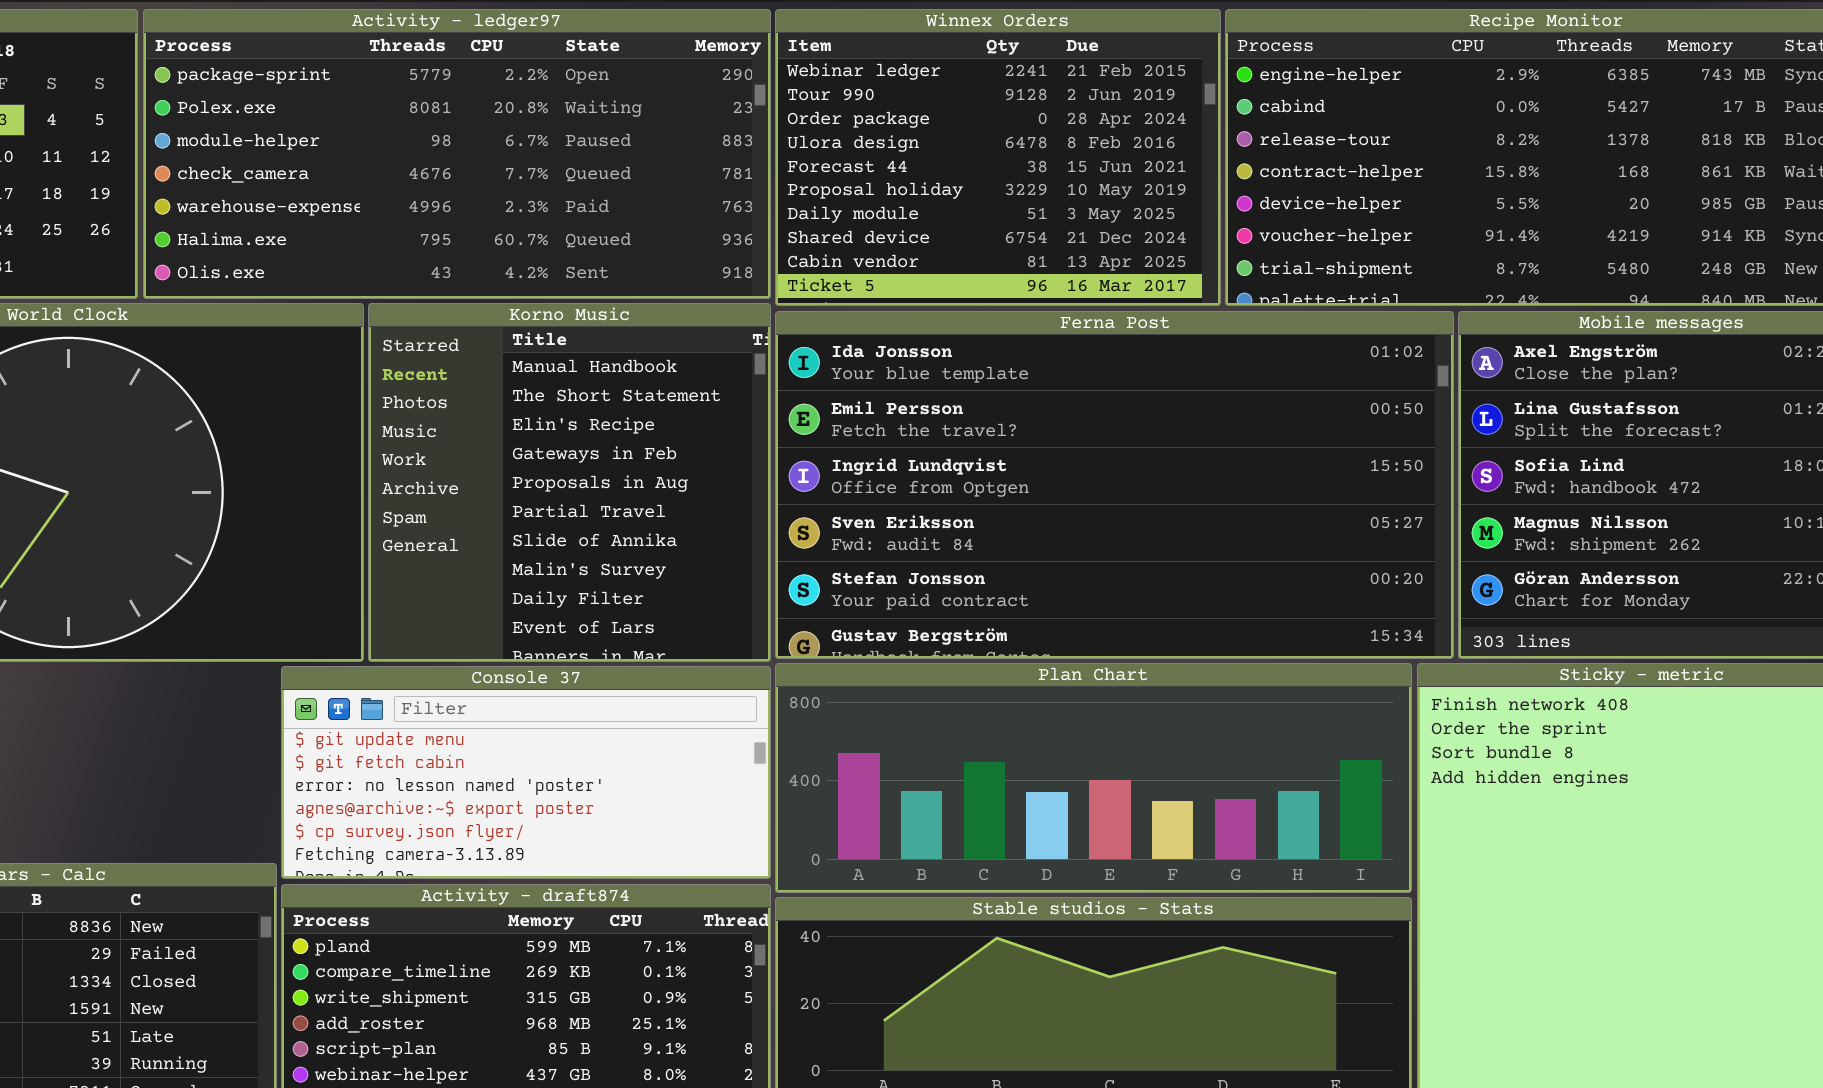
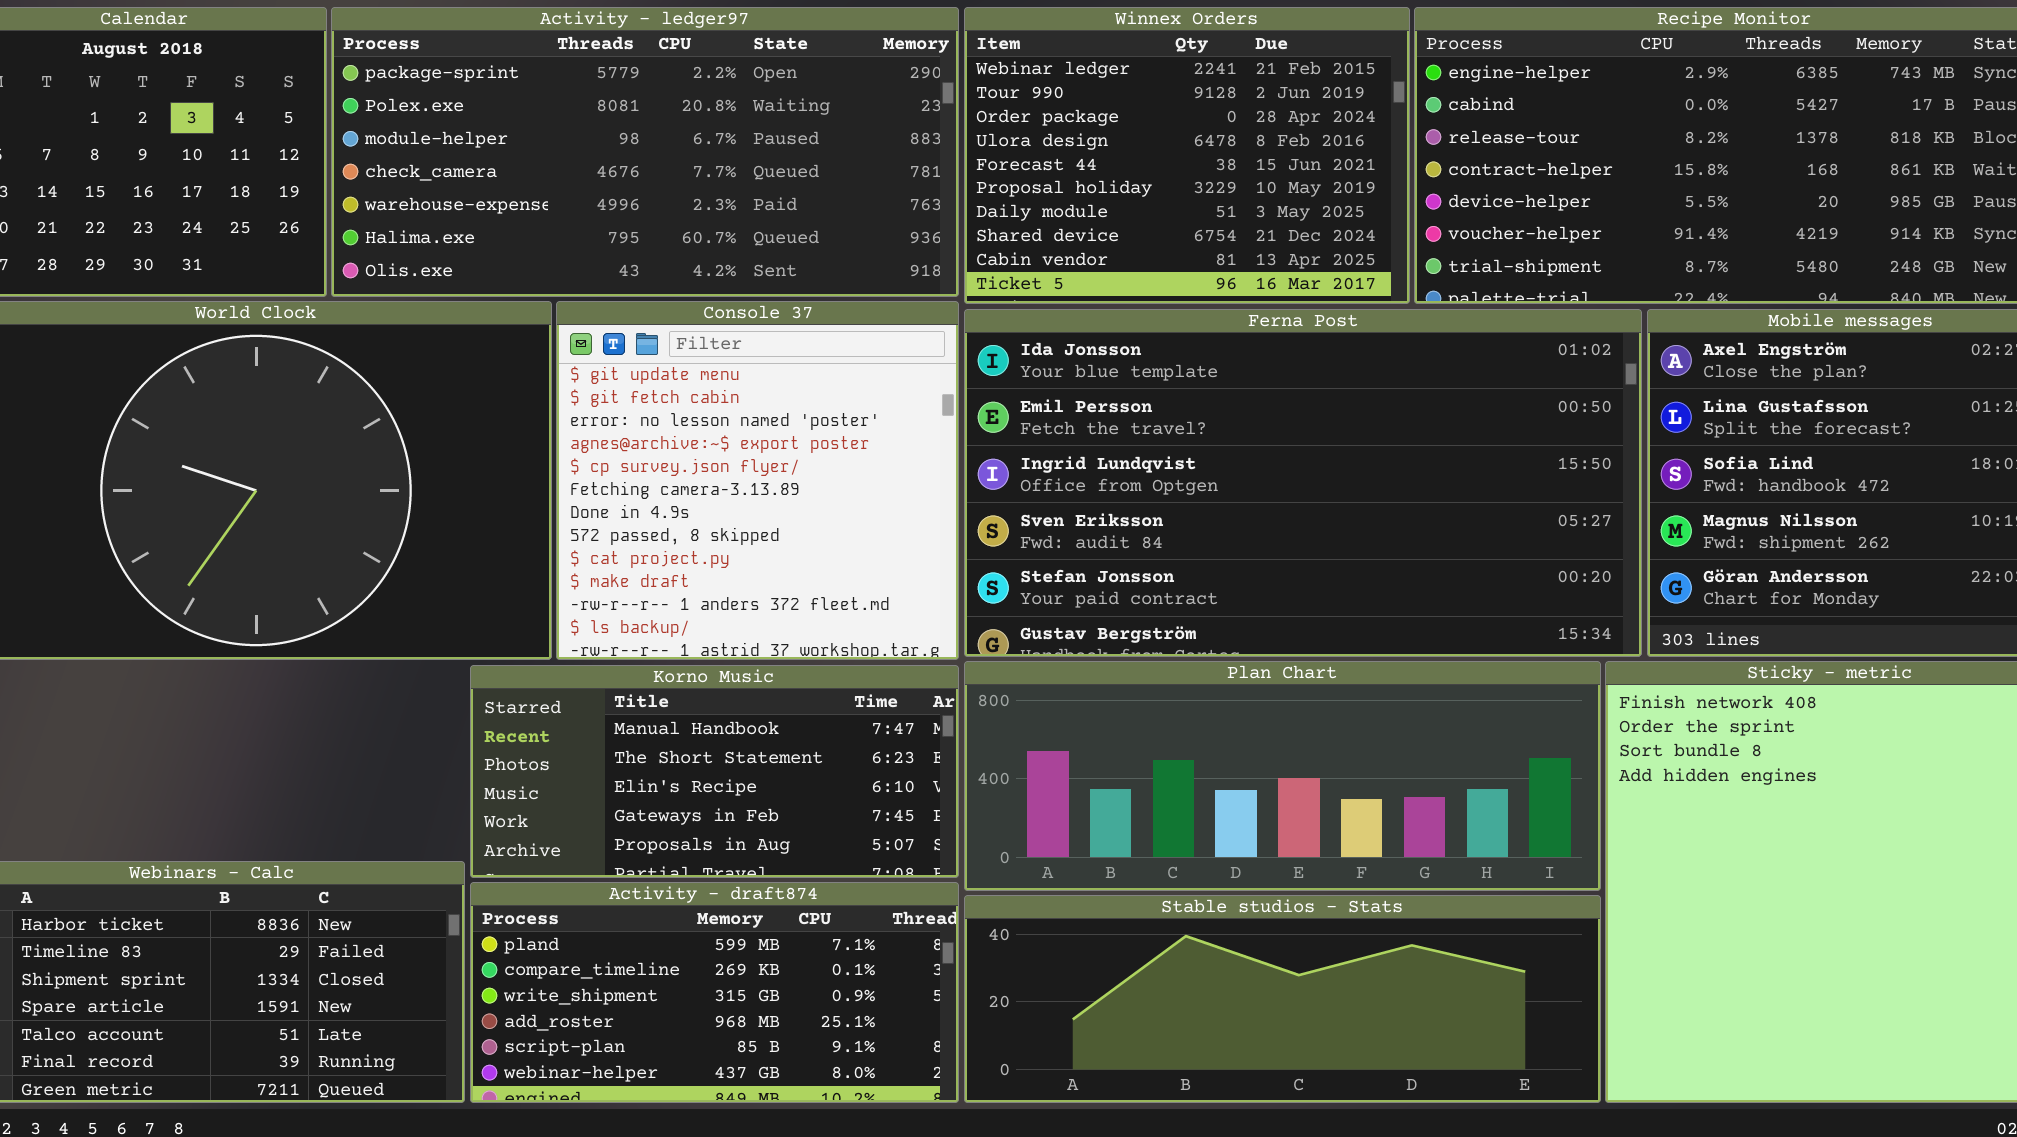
Korno Music: [368,303,771,662] -> [470,665,959,878], moved, resized
Console 37: [281,666,771,879] -> [556,301,959,660], moved, resized

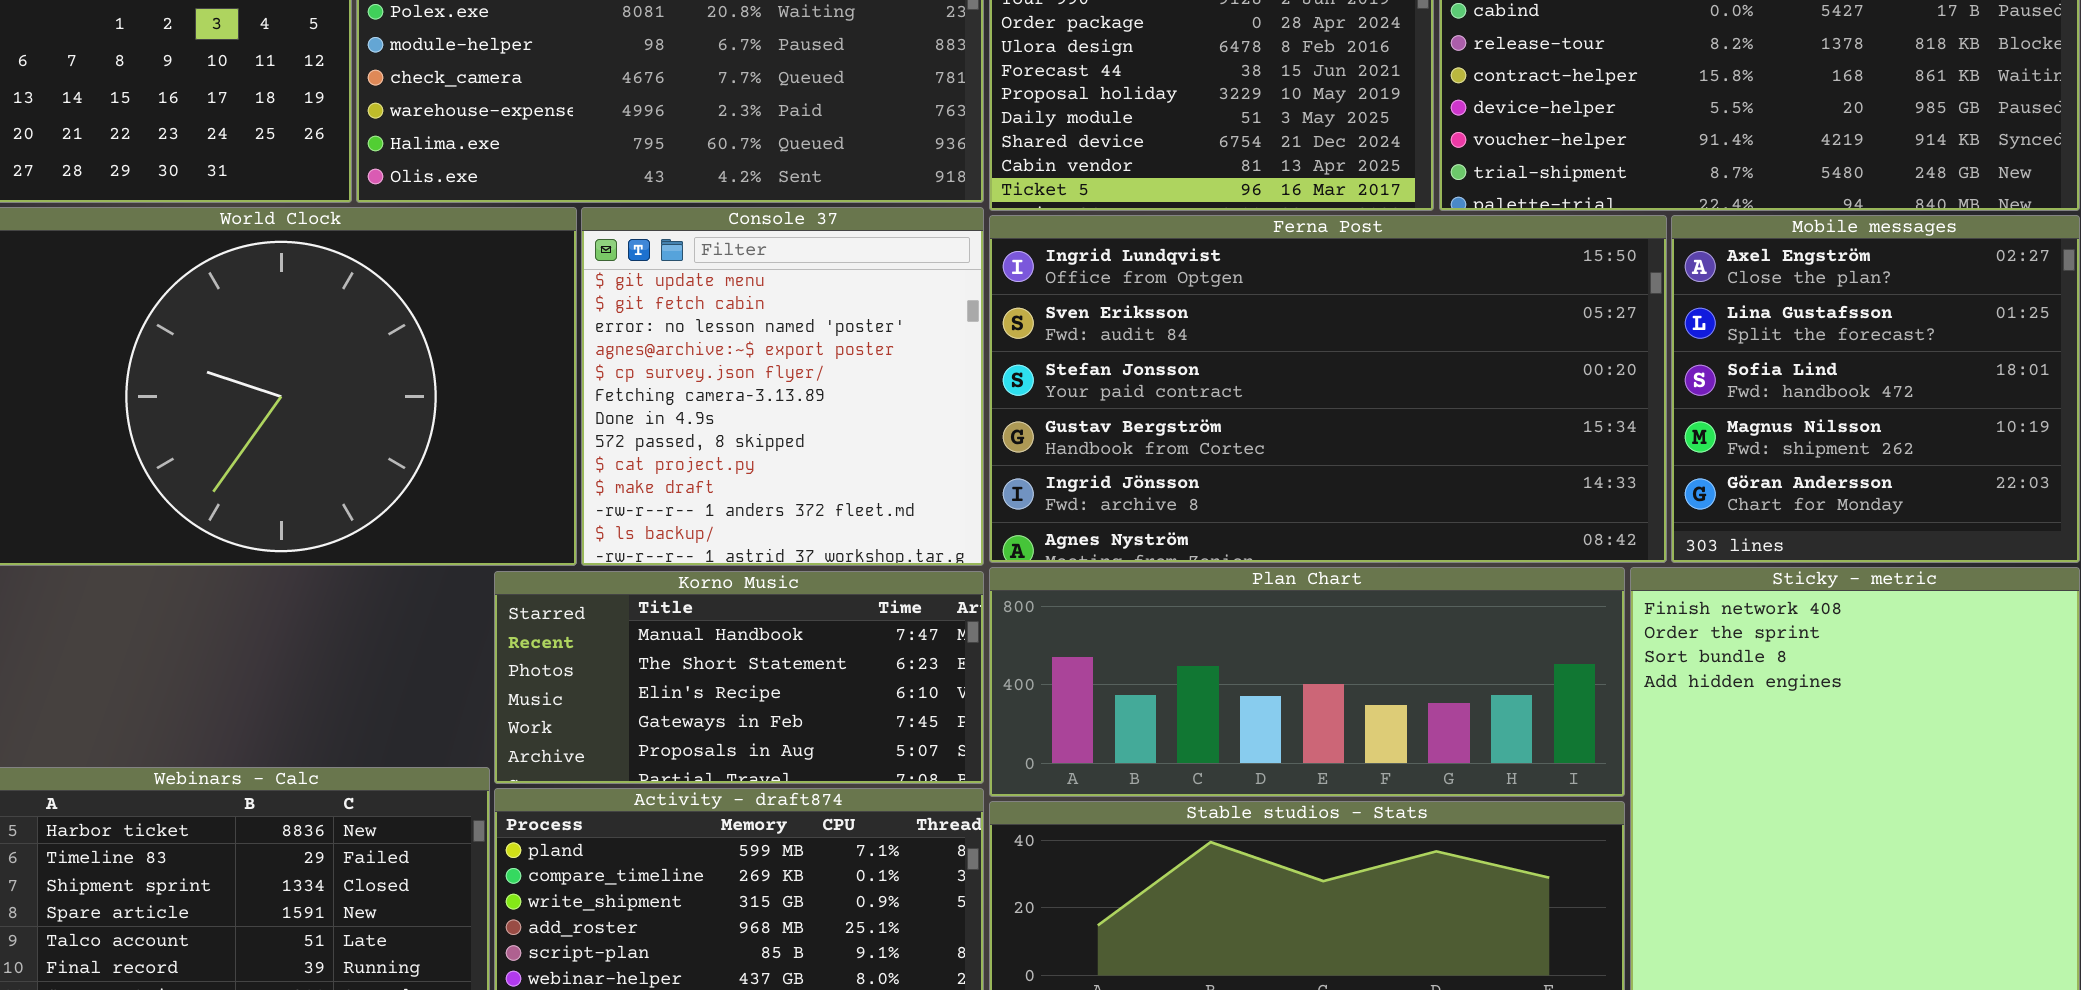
Ferna Post: [964,309,1642,657] -> [989,215,1667,563], scrolled down 2 rows

